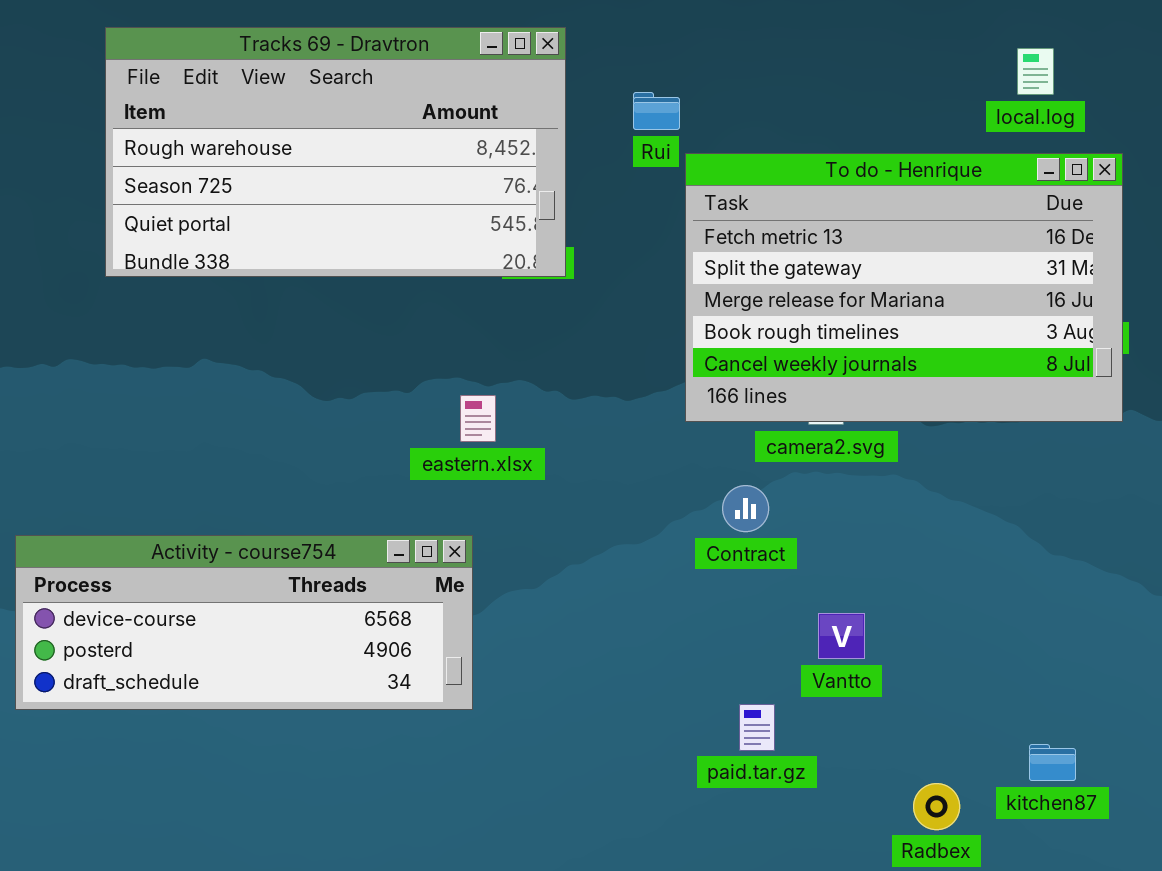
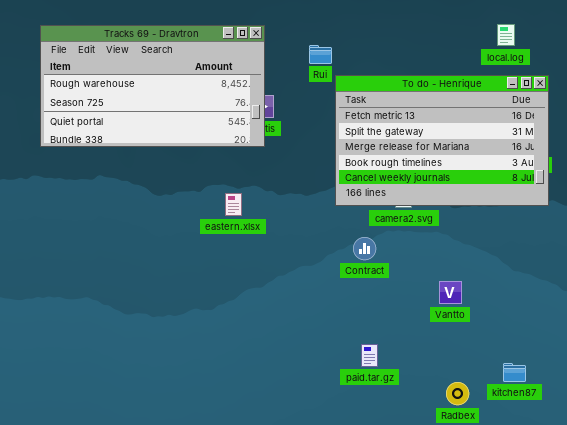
Tracks 69 - Dravtron: [105,27,566,277] -> [40,25,265,147], moved
Activity - course754: [15,535,473,710] -> none, closed
Vantto: [818,613,865,659] -> [439,281,462,304], moved

